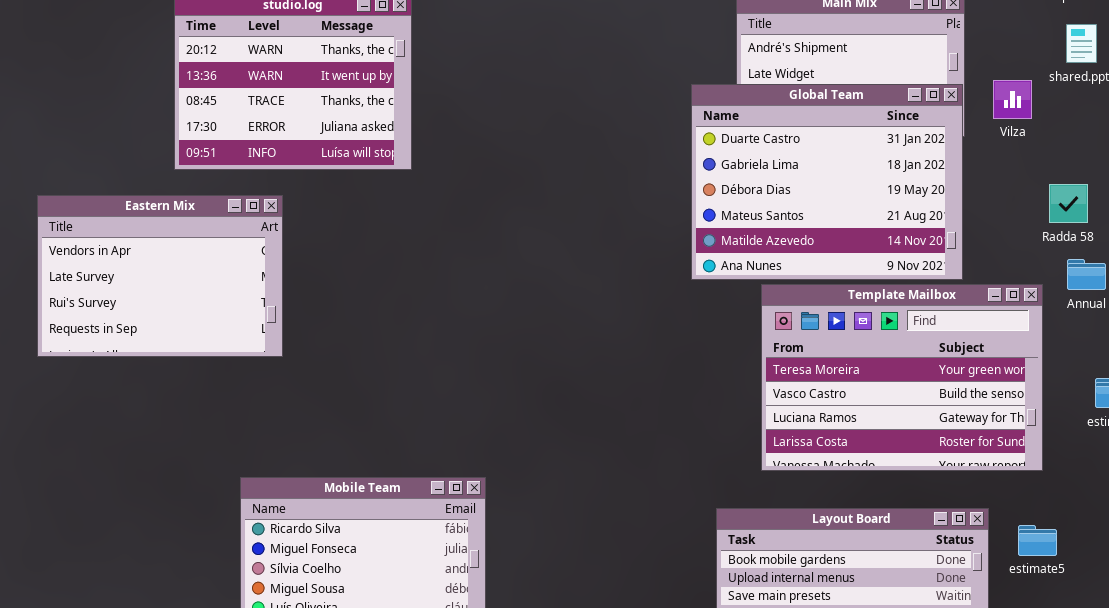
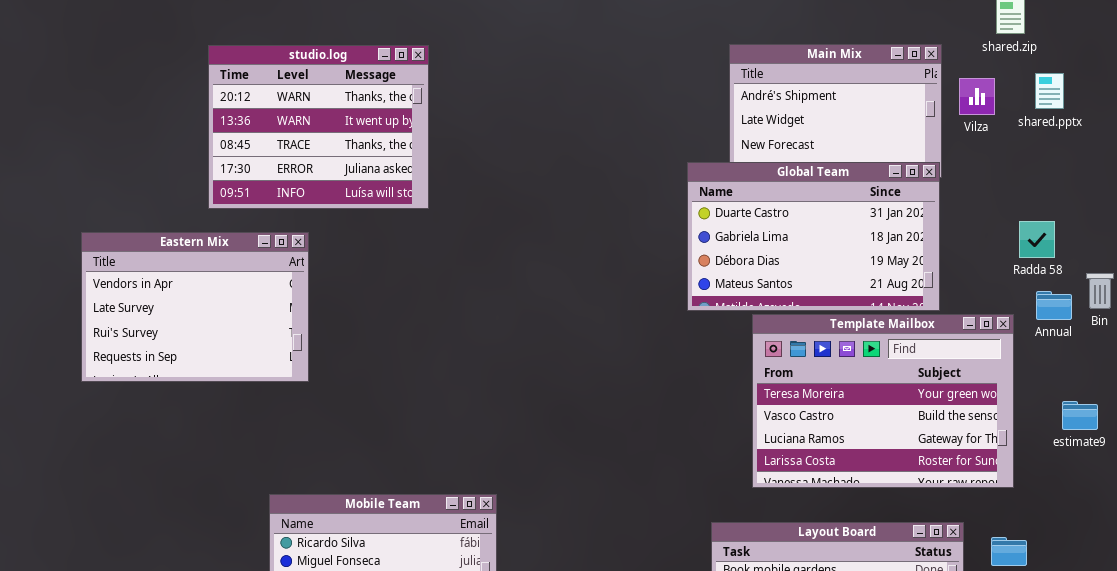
Vilza: [993,80,1032,119] -> [959,78,995,115], moved
Global Team: [691,84,963,280] -> [687,162,940,311], resized

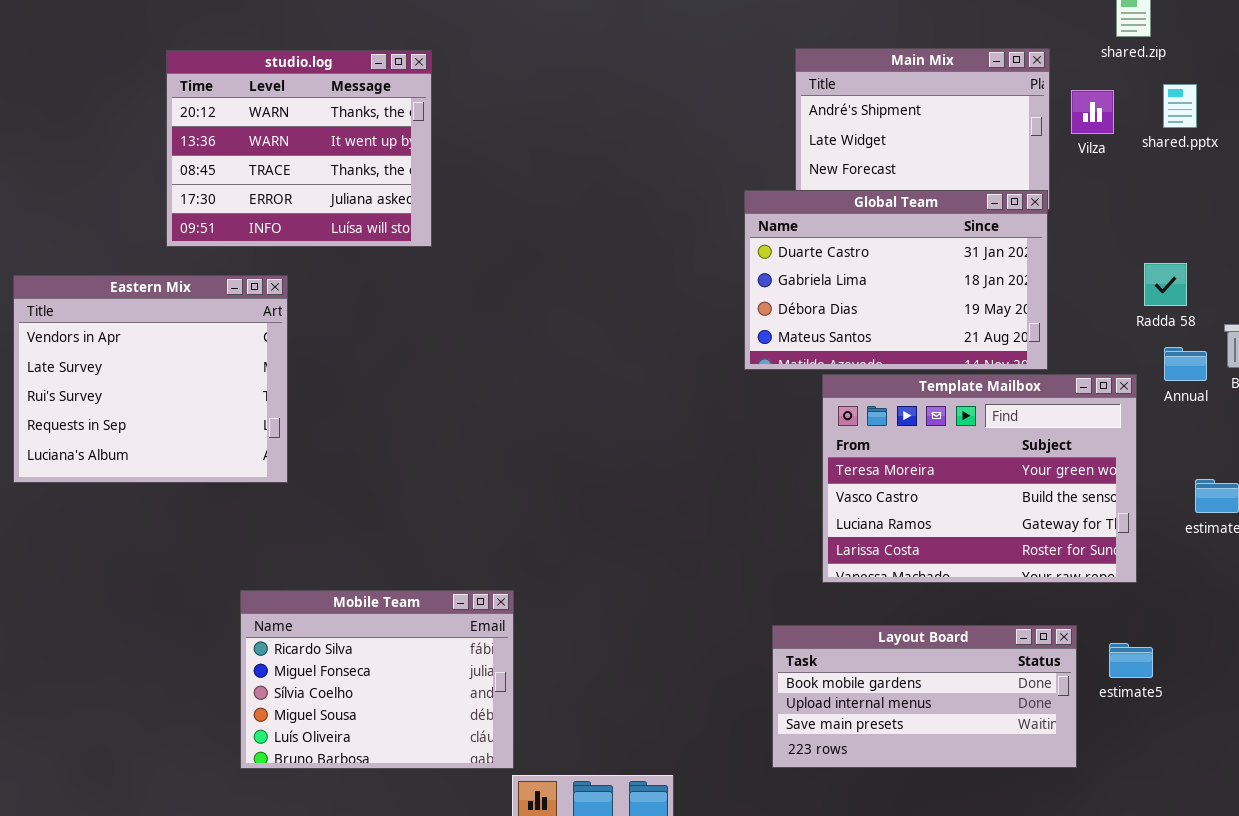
Eastern Mix: [81,232,309,382] -> [13,275,288,483], resized

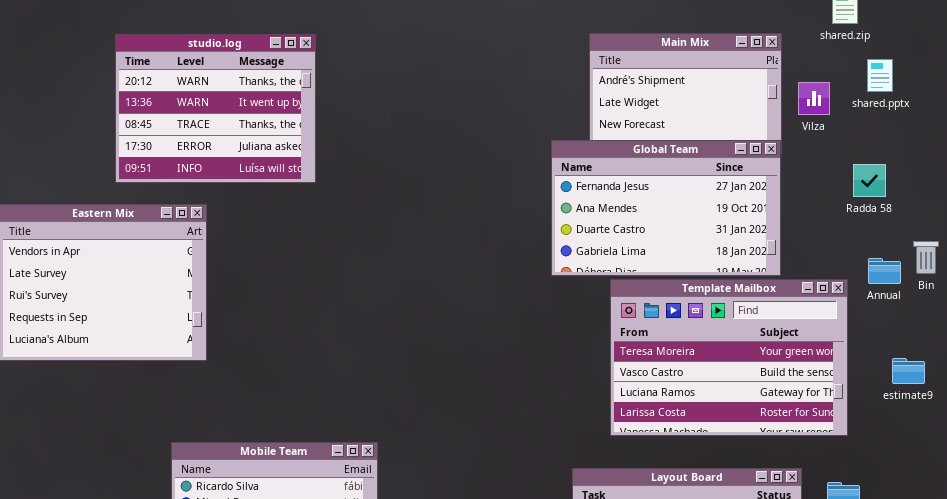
Vilza: [1071,90,1114,134] -> [798,82,830,115], moved
Global Team: [744,190,1048,370] -> [551,140,781,276], scrolled up 2 rows
Radda 58: [1144,263,1187,306] -> [853,164,886,197], moved

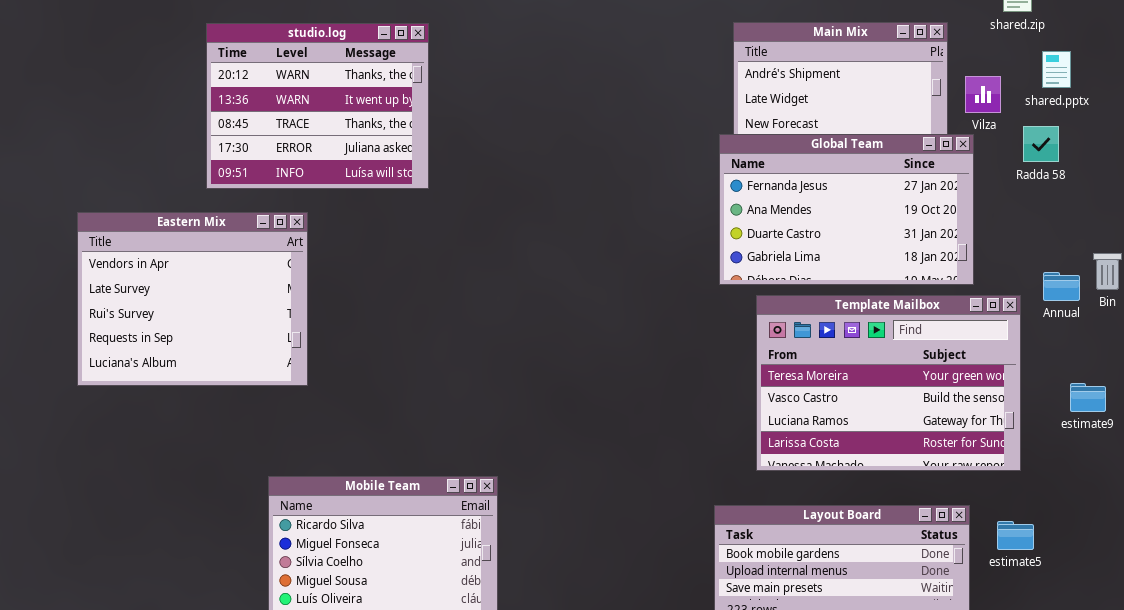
Global Team: [551,140,781,276] -> [719,134,974,285], moved
Radda 58: [853,164,886,197] -> [1023,126,1059,162], moved

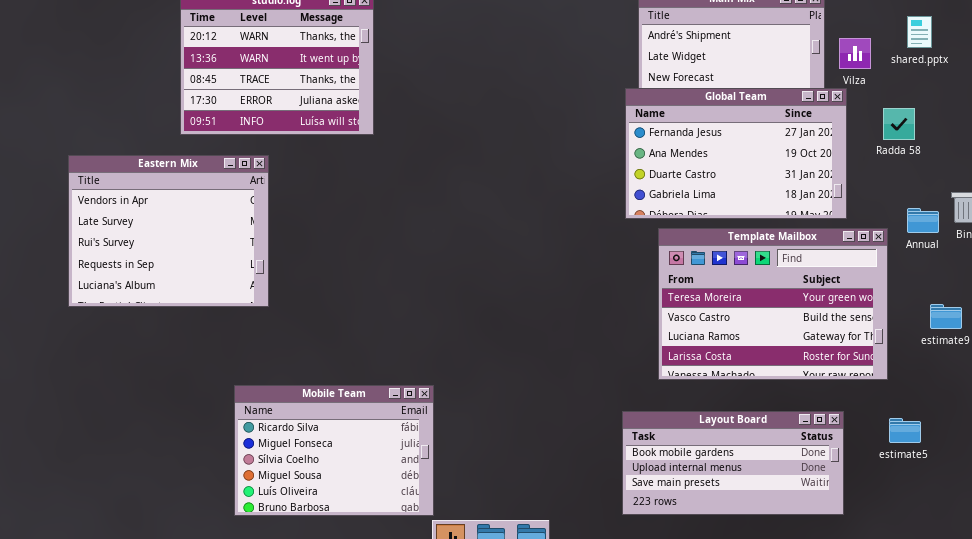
Radda 58: [1023,126,1059,162] -> [883,108,915,140], moved
estimate5: [997,521,1034,550] -> [889,418,921,443], moved

